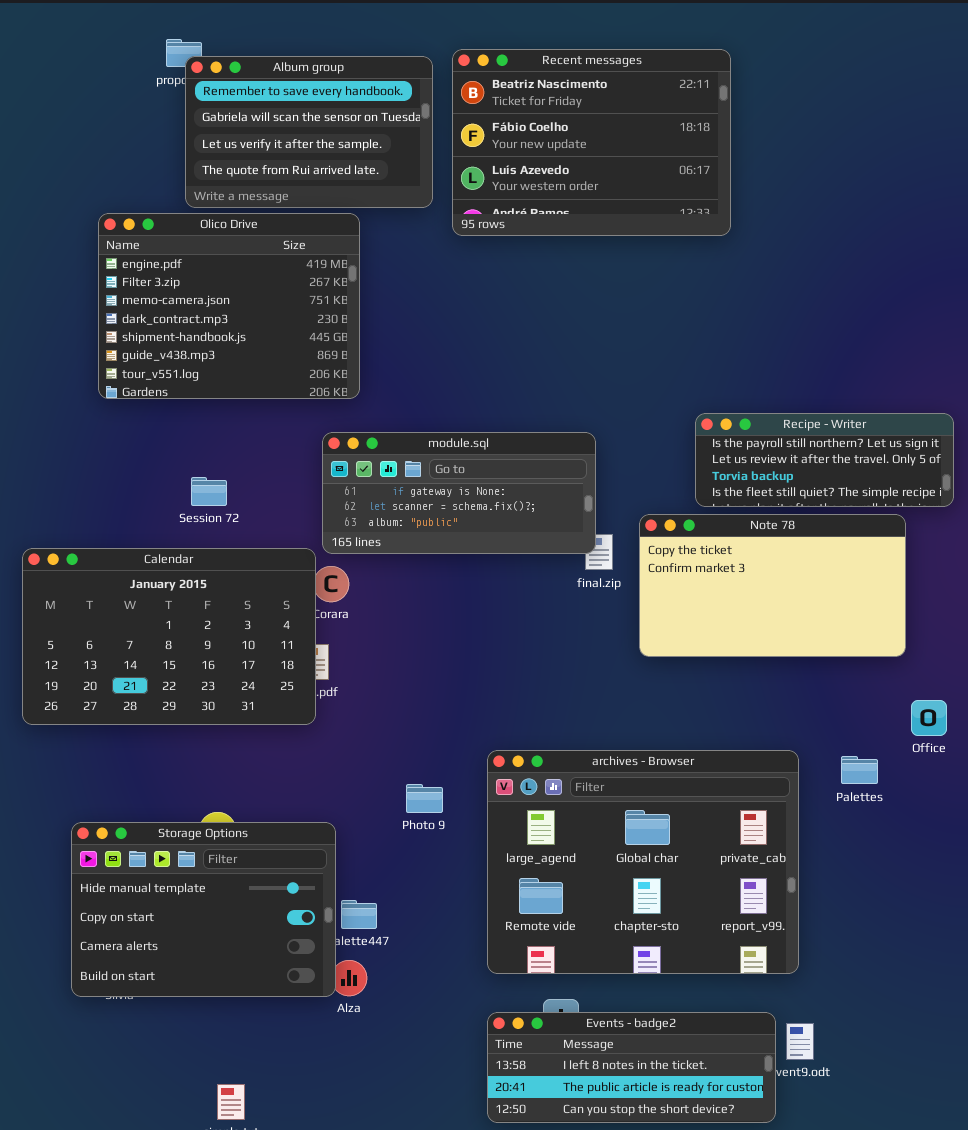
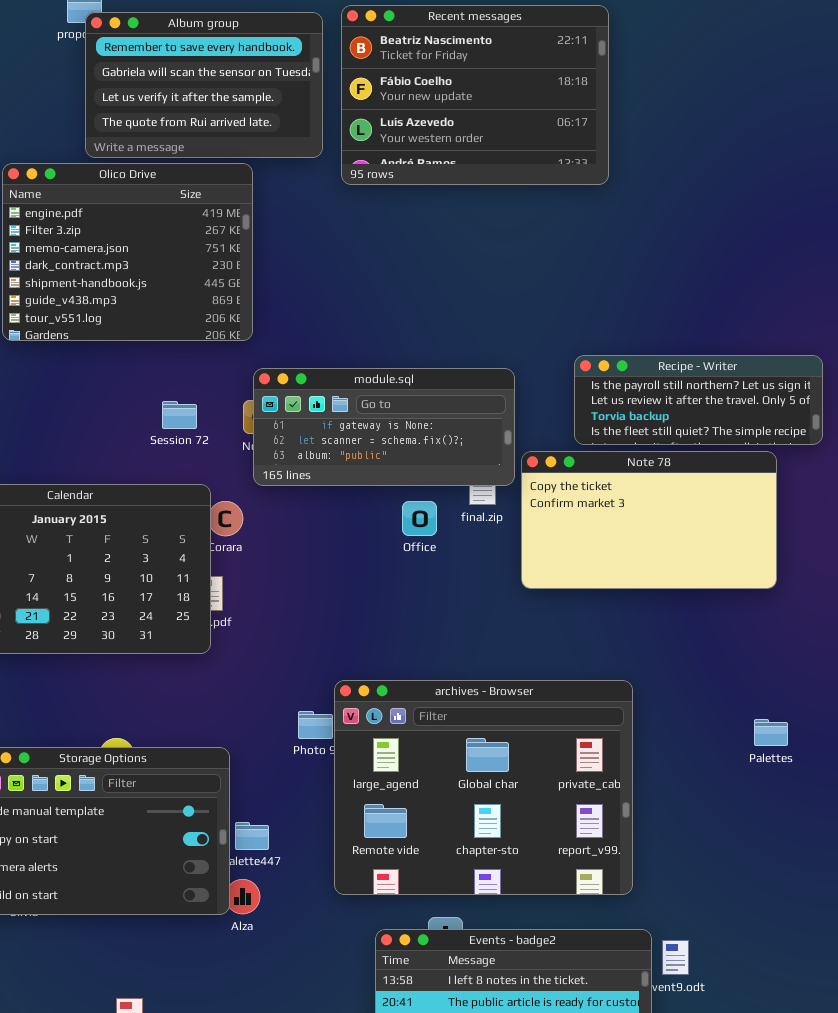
module.sql: [322,432,596,554] -> [253,368,515,486], moved
Session 72: [191,477,227,506] -> [162,401,197,429], moved
Office: [911,700,947,736] -> [402,501,437,536], moved
archives - Browser: [487,750,799,974] -> [334,680,633,895], moved
Palettes: [841,756,878,784] -> [754,719,788,746], moved

